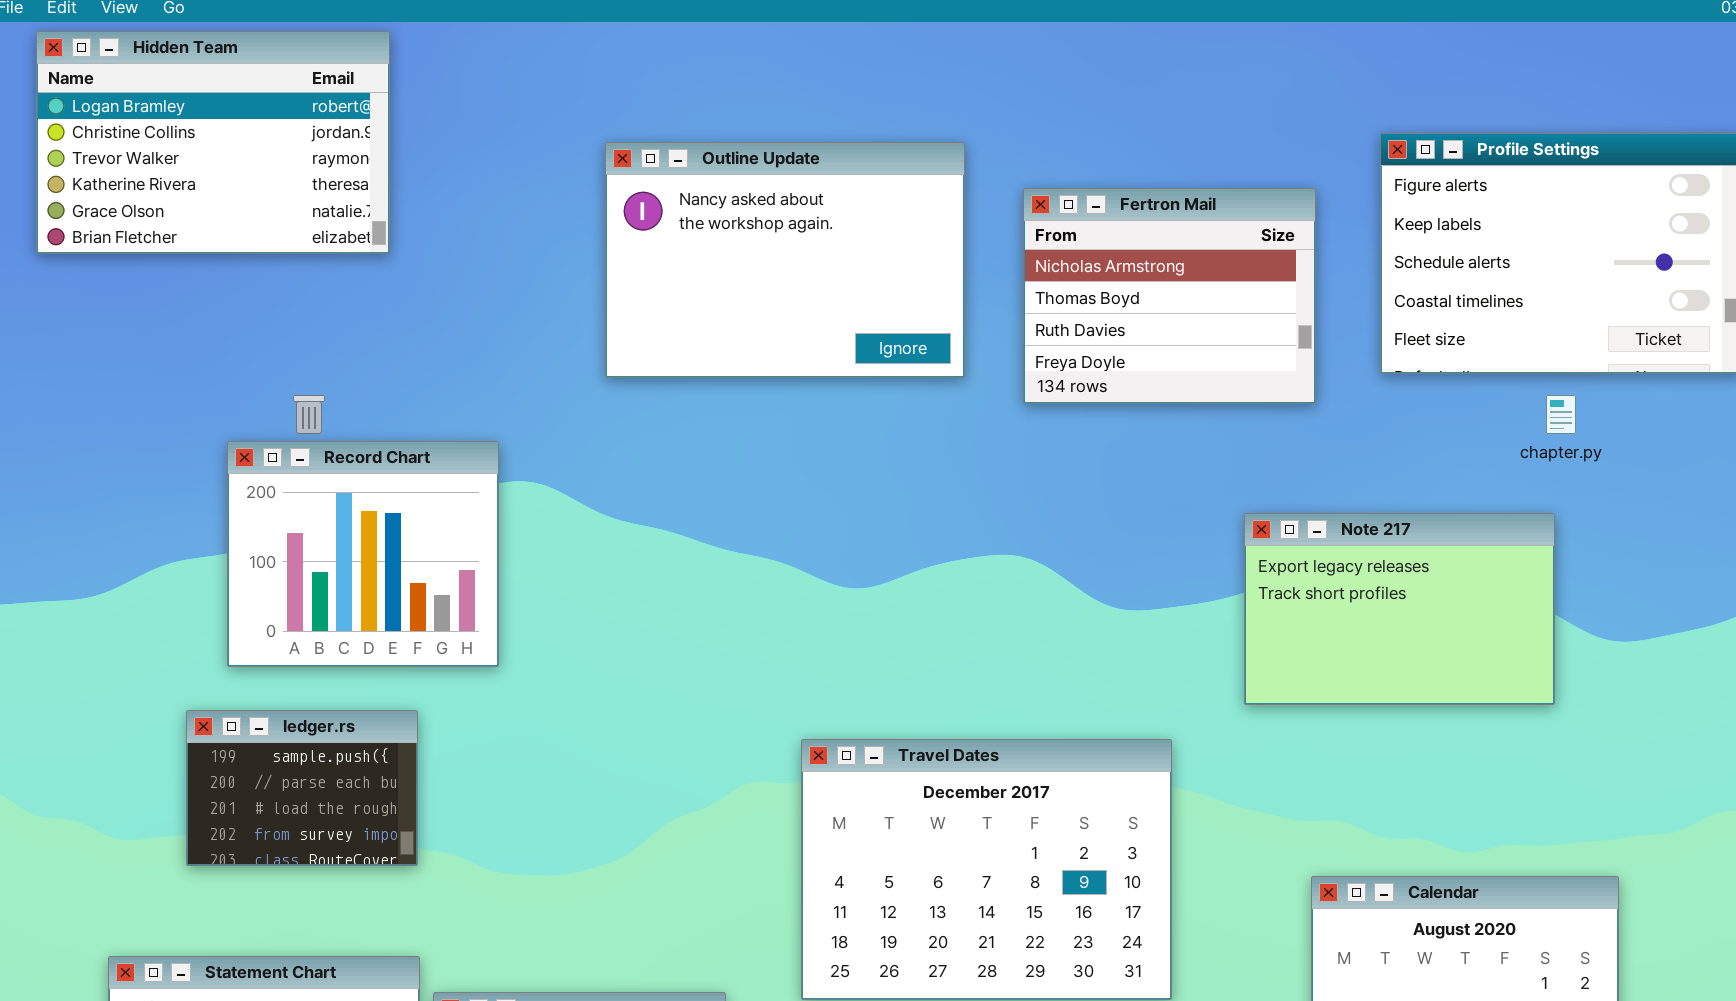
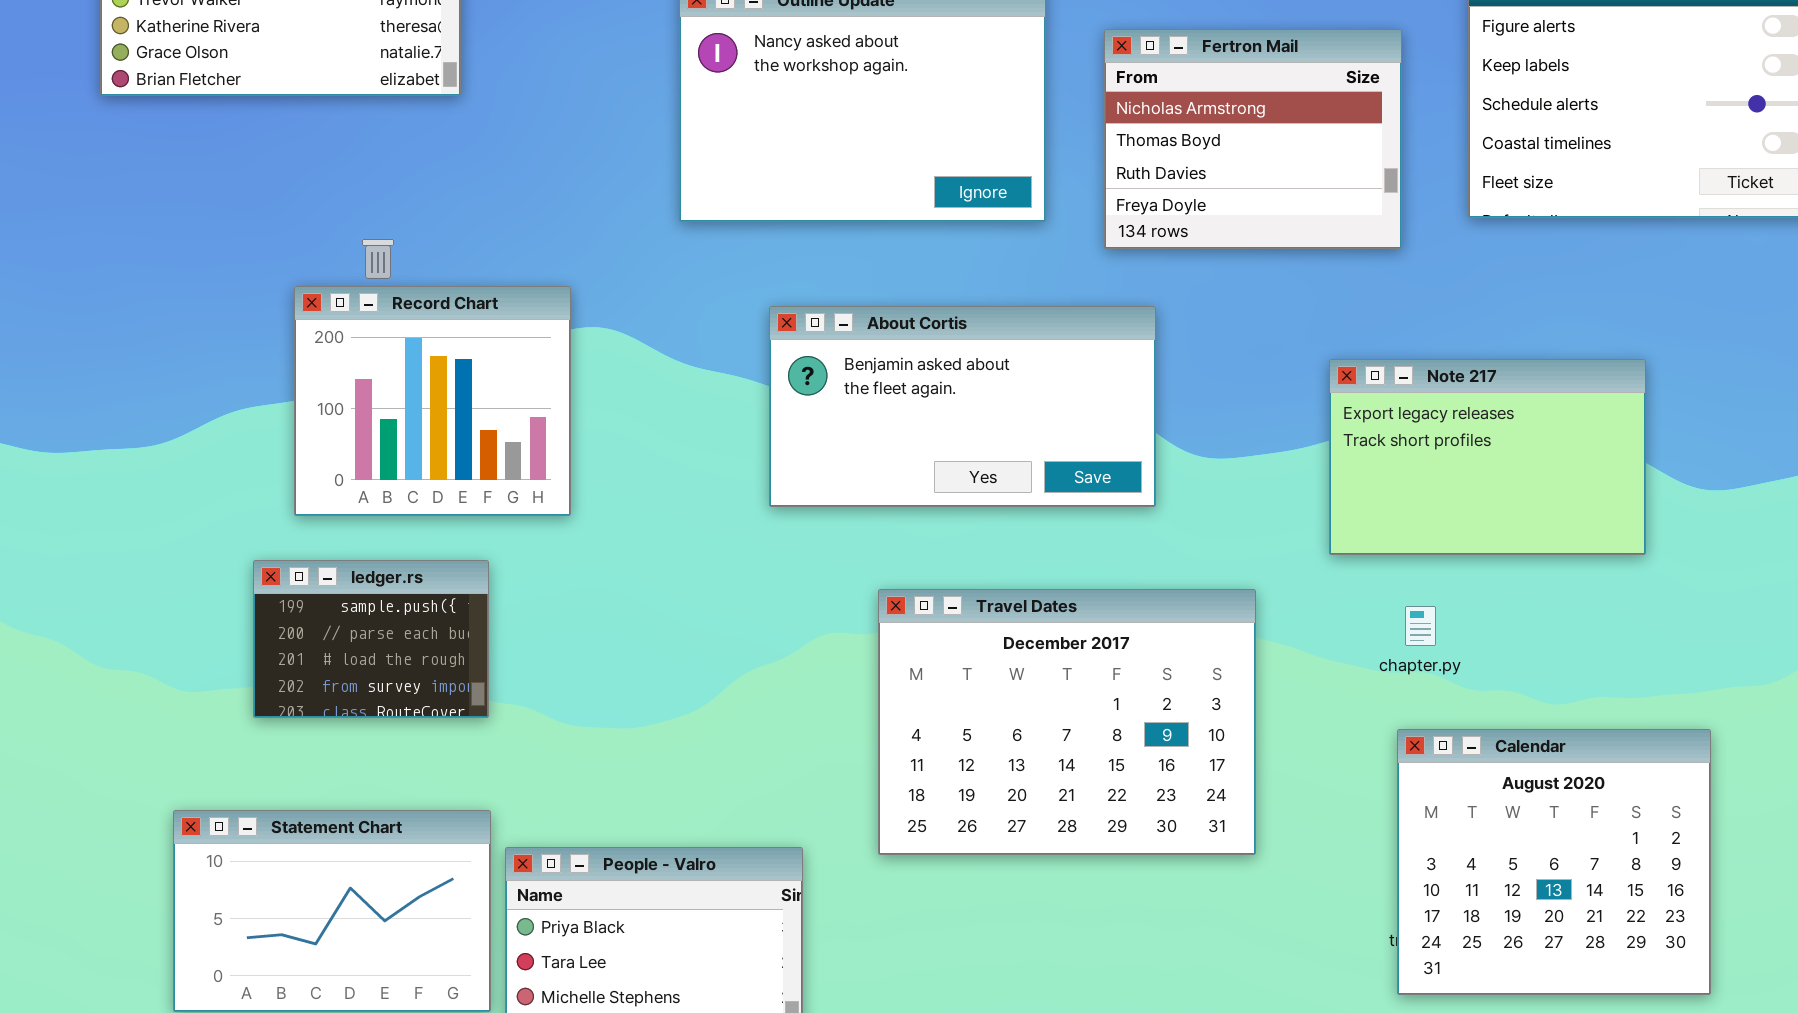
chapter.py: [1546,395,1576,434] -> [1405,606,1436,646], moved
About Cortis: none -> [769,306,1156,507], opened

